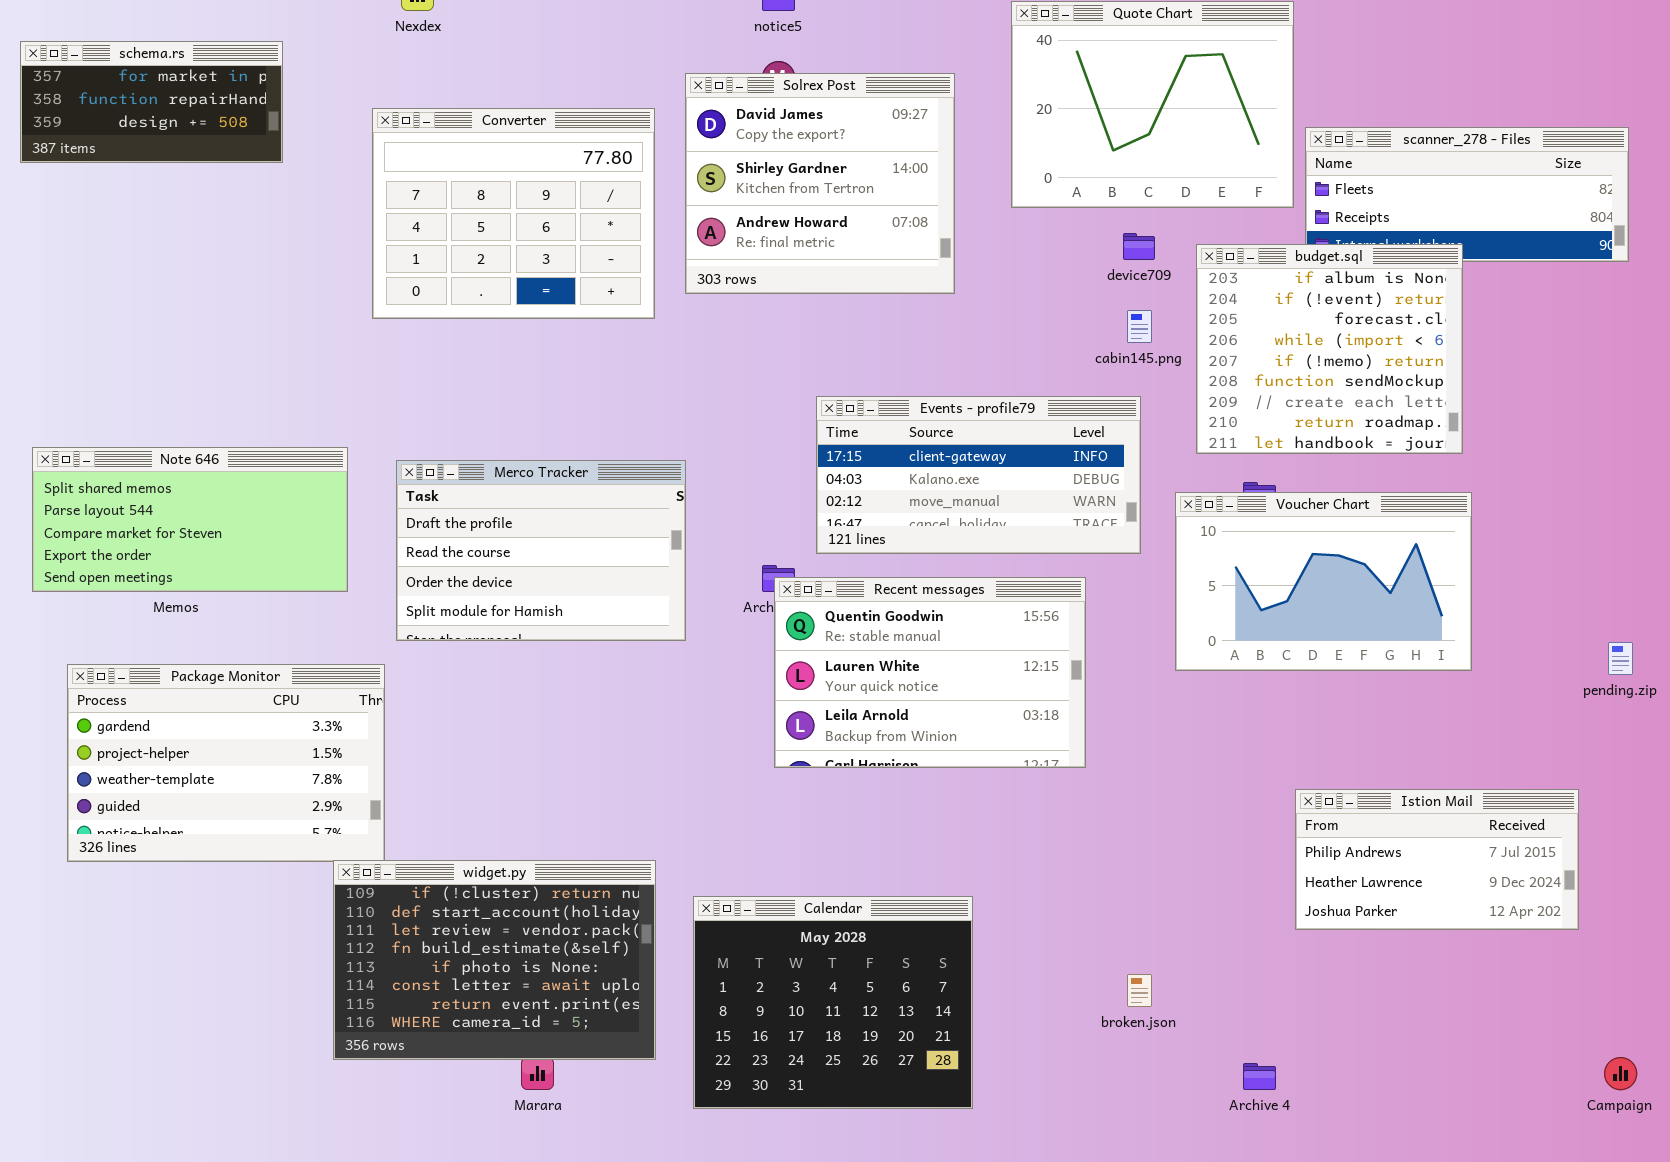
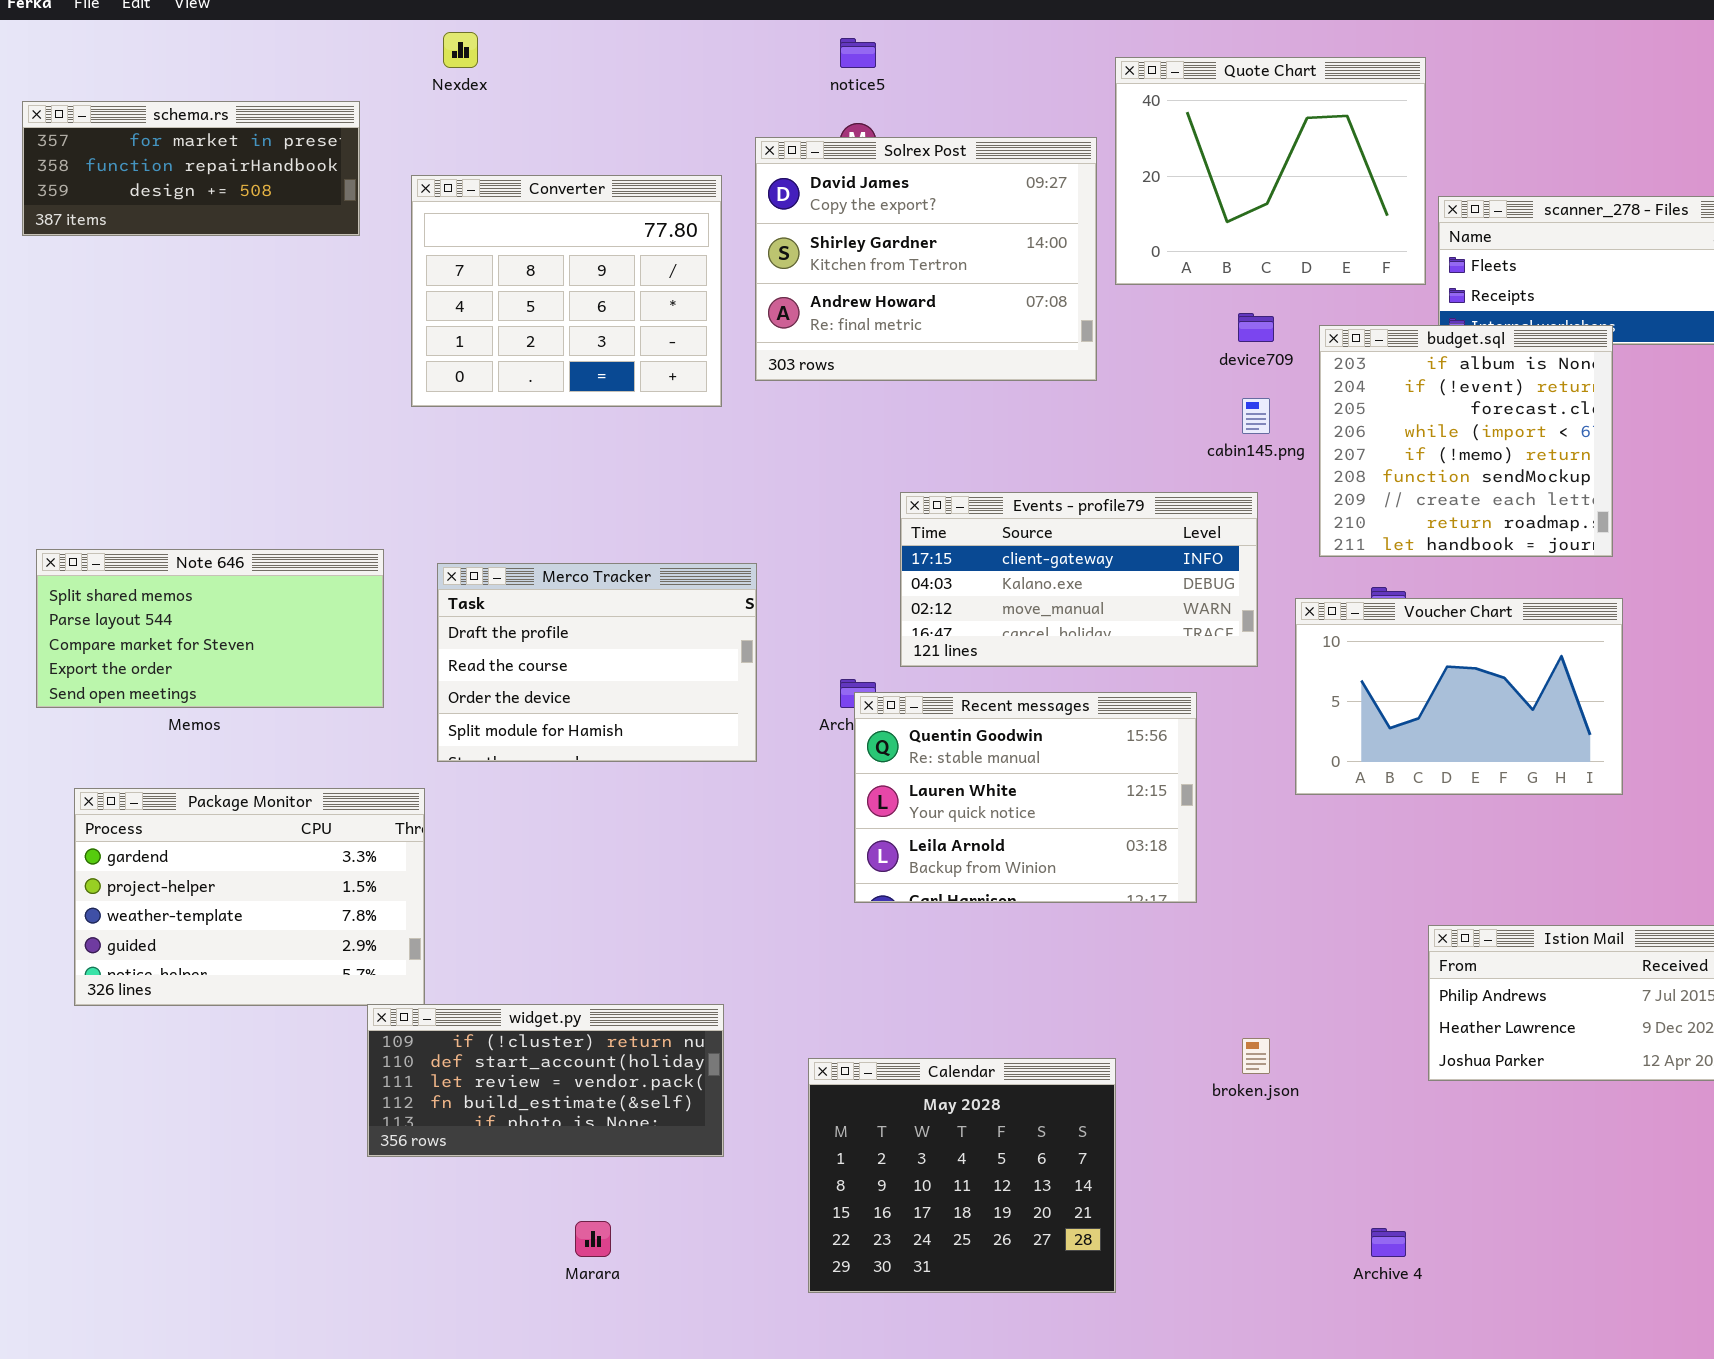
schema.rs: [20,41,283,163] -> [22,101,360,236], resized
Solrex Post: [685,73,955,294] -> [755,137,1097,381], resized
widget.py: [333,860,656,1060] -> [367,1004,724,1157], resized
Calendar: [693,896,973,1109] -> [808,1058,1116,1293], moved
broken.json: [1127,974,1152,1007] -> [1242,1038,1270,1074], moved

